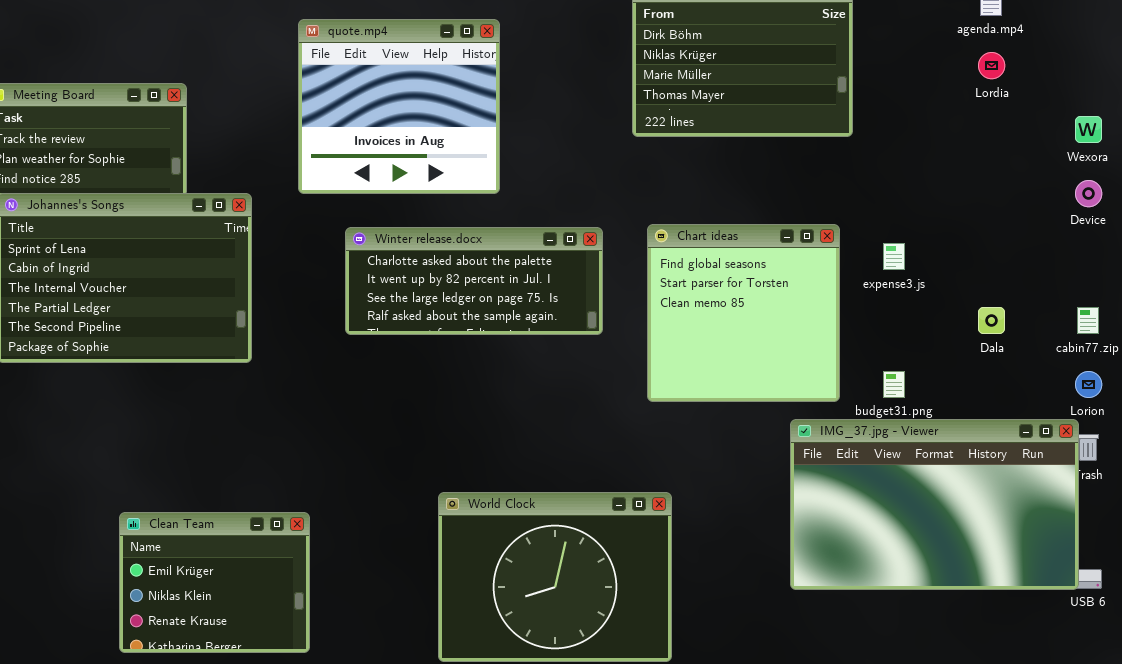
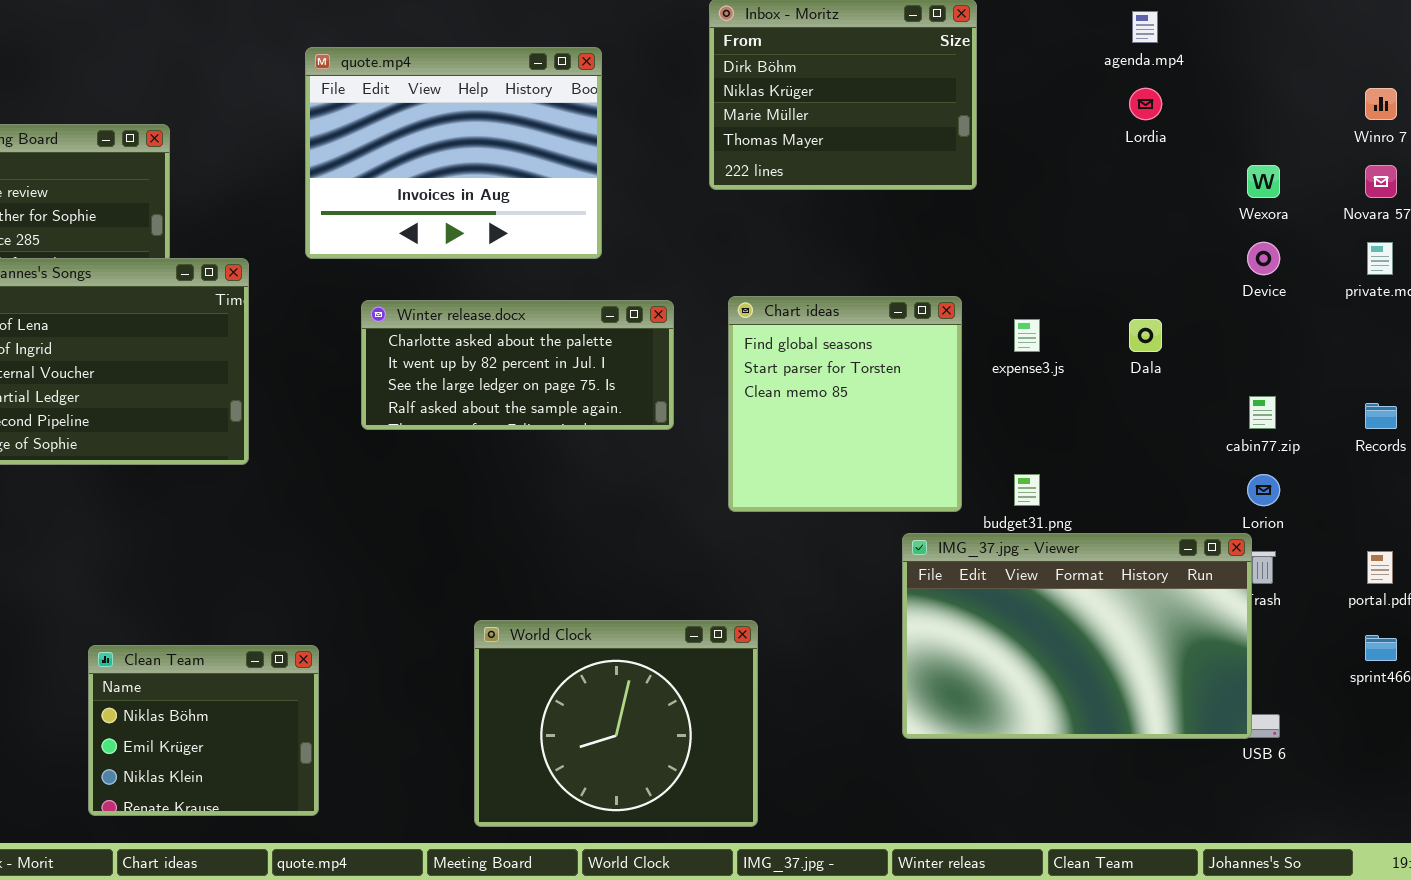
quote.mp4: [298,19,500,194] -> [305,47,602,259], resized
Dala: [978,307,1005,334] -> [1129,319,1162,352], moved
Clean Team: [119,512,310,653] -> [88,645,319,816], scrolled up 1 row

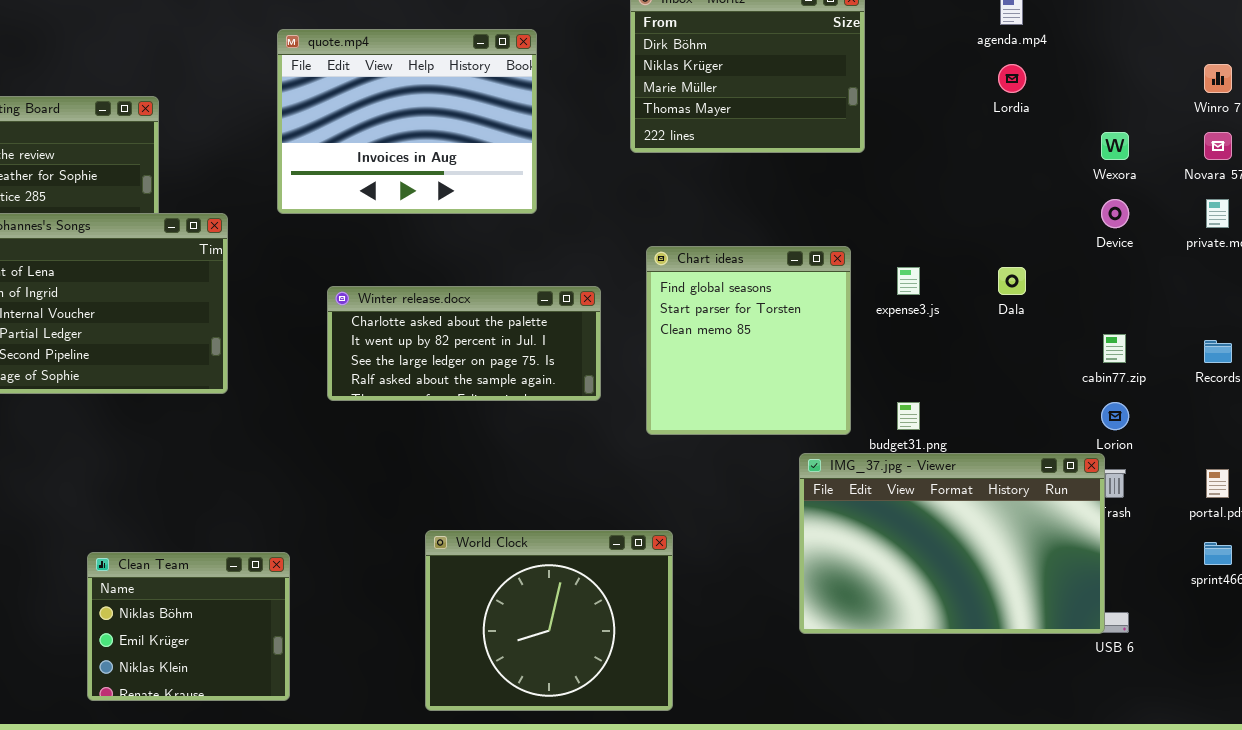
Winter release.docx: [361,300,674,430] -> [327,286,601,401], moved

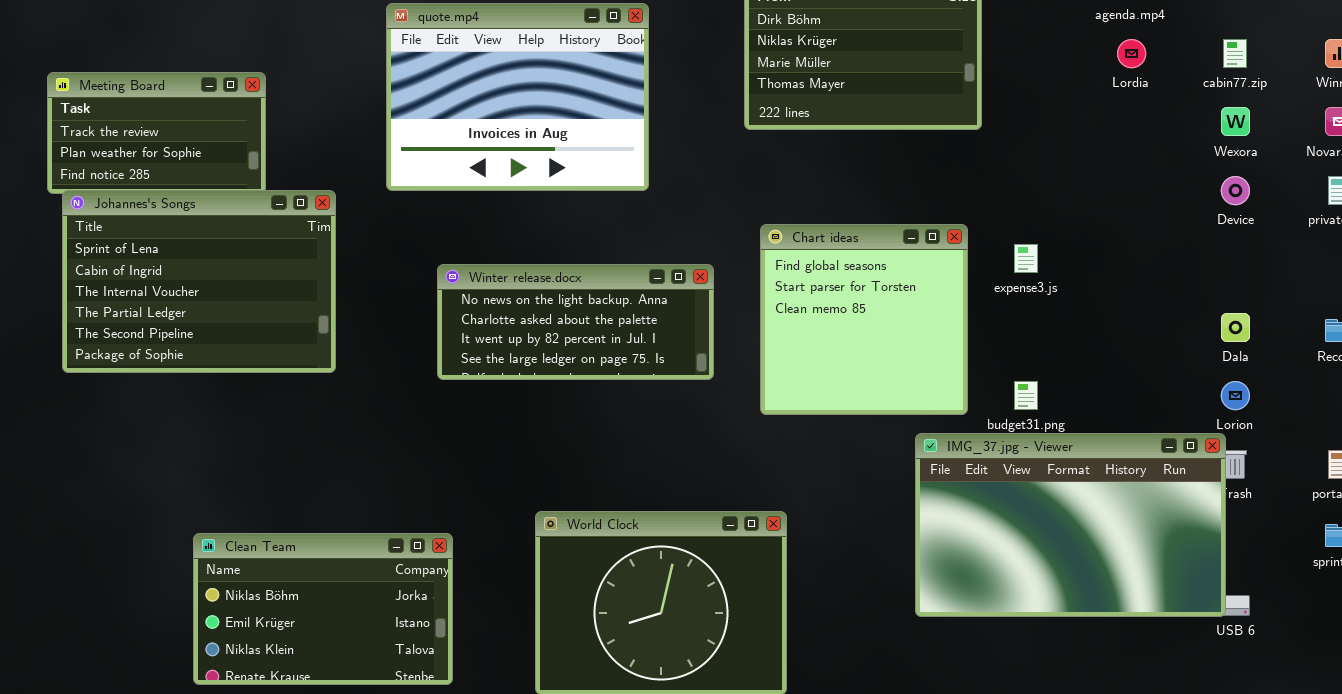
Dala: [998,267,1026,295] -> [1221,313,1250,342], moved
Winter release.docx: [327,286,601,401] -> [437,264,714,380], scrolled up 1 row
cabin77.zip: [1103,334,1126,363] -> [1223,39,1247,68], moved
Clean Team: [87,552,290,701] -> [193,533,453,685], resized

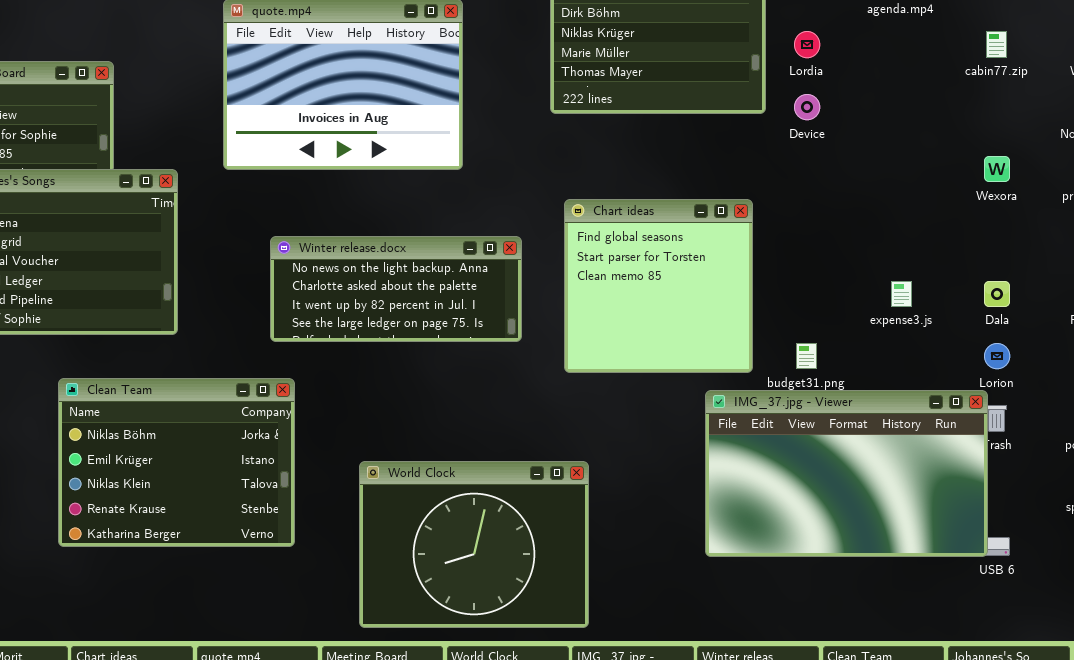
Lordia: [1117,39,1146,68] -> [794,31,820,58], moved
Wexora: [1221,107,1250,136] -> [984,156,1010,182], moved
Device: [1221,176,1250,205] -> [794,94,820,120], moved
expense3.js: [1014,244,1038,273] -> [891,281,912,307], moved
Clean Team: [193,533,453,685] -> [58,378,295,547], moved, resized

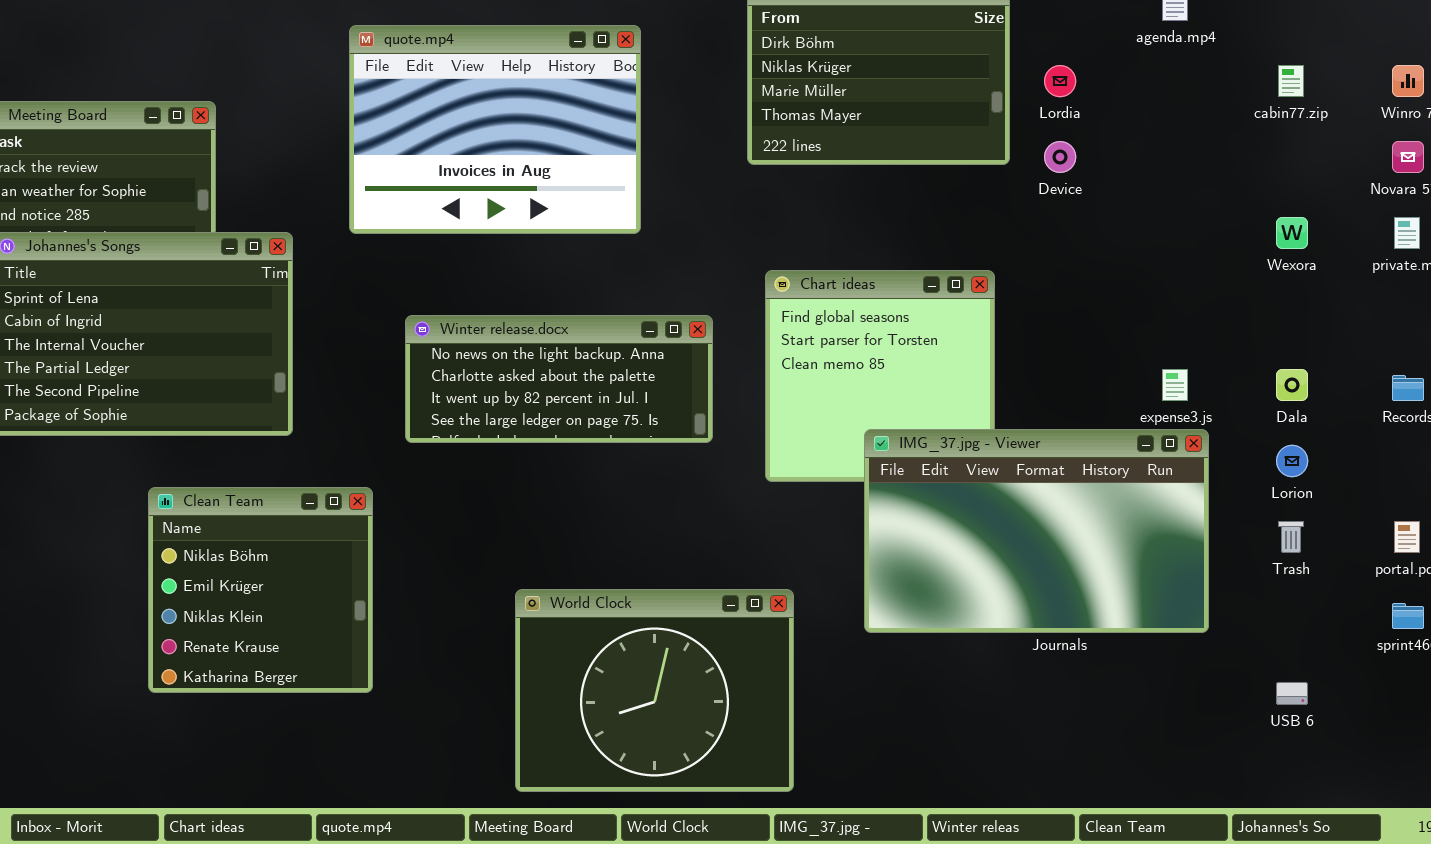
Clean Team: [58,378,295,547] -> [148,487,373,693], resized
IMG_37.jpg - Viewer: [705,390,988,557] -> [864,429,1209,633], moved

